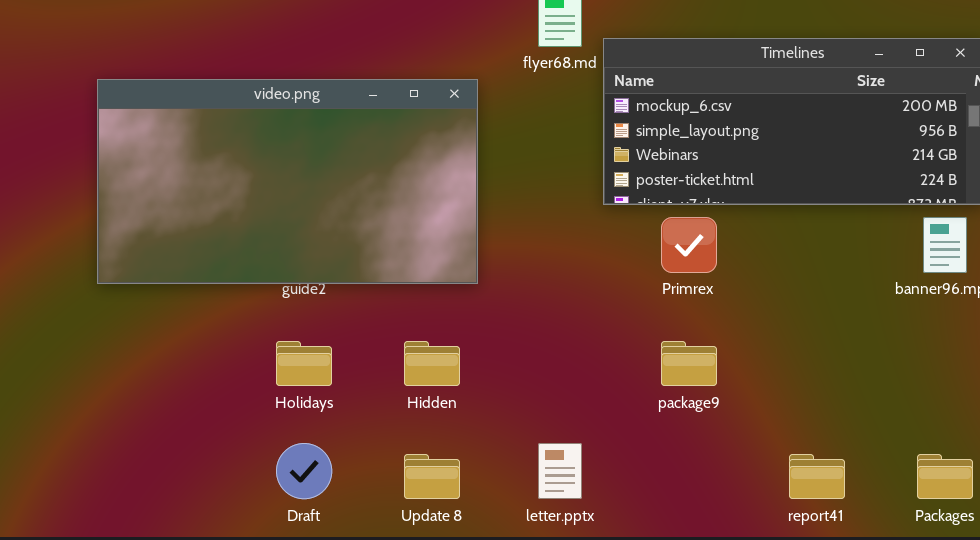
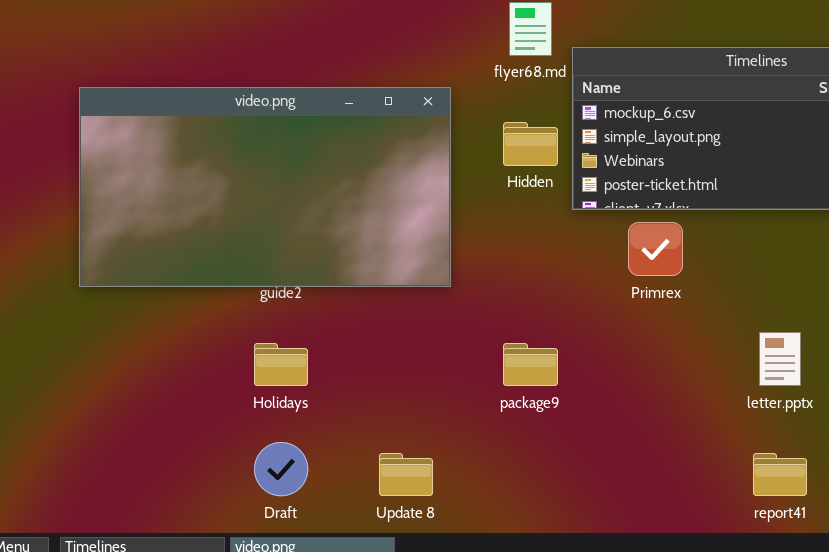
Hidden: [404,341,460,386] -> [503,122,558,166], moved
package9: [661,341,717,386] -> [503,343,558,386], moved
letter.pptx: [538,443,582,499] -> [759,332,801,386], moved

